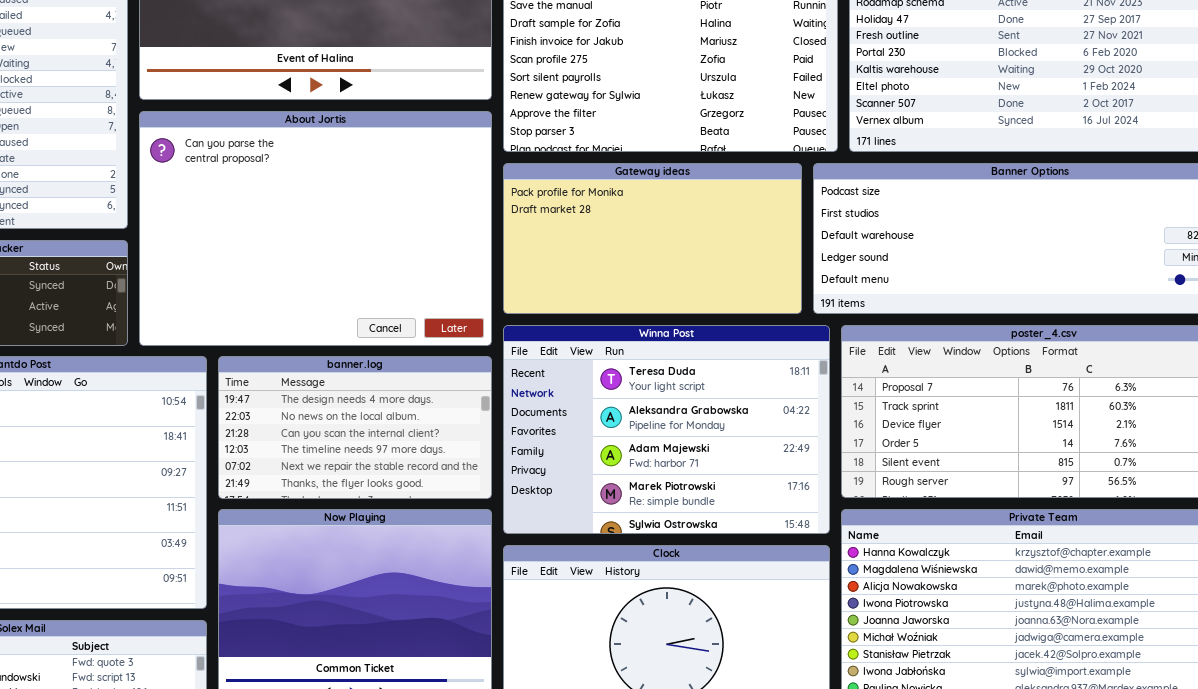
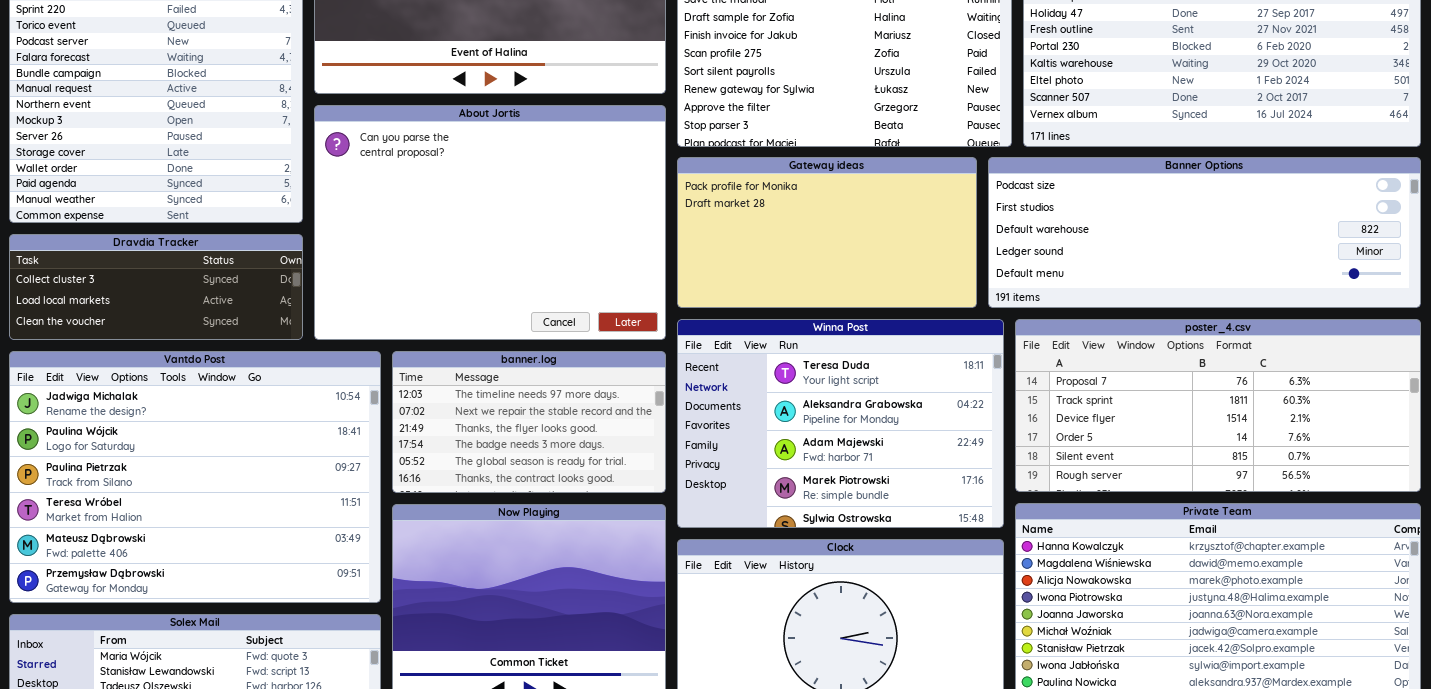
banner.log: [218,356,492,499] -> [392,351,666,493], scrolled down 3 rows

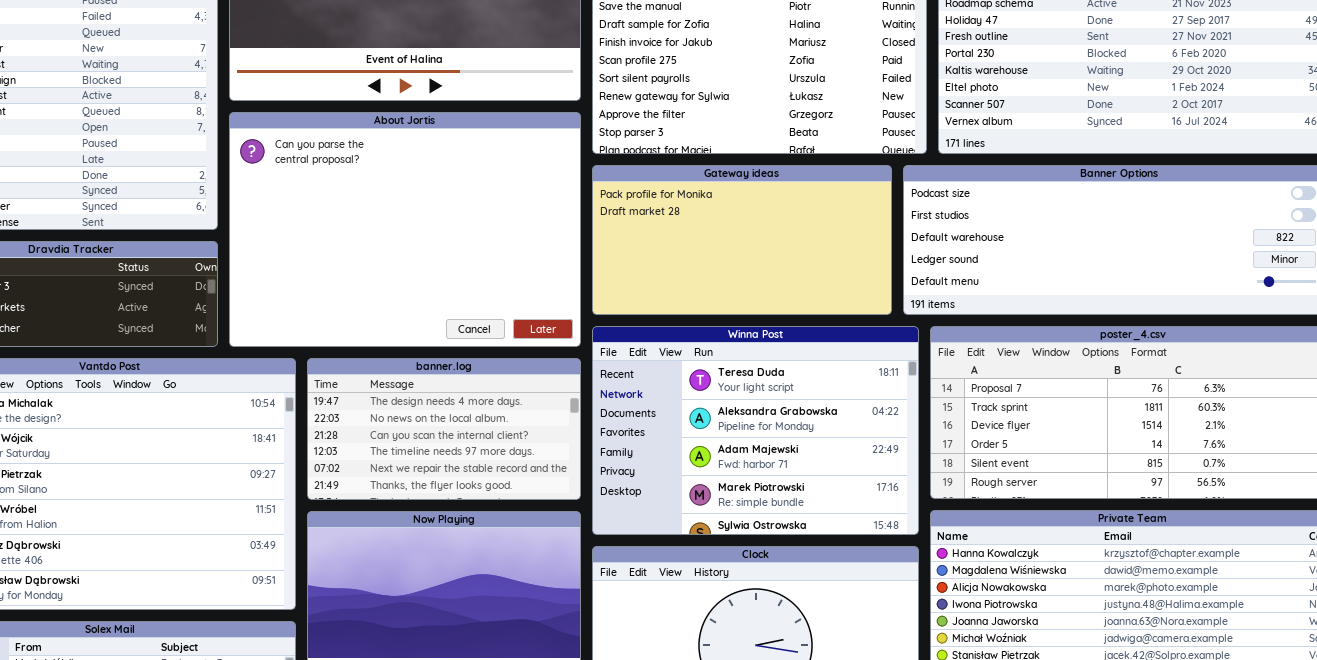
banner.log: [392,351,666,493] -> [307,358,581,500], scrolled up 3 rows

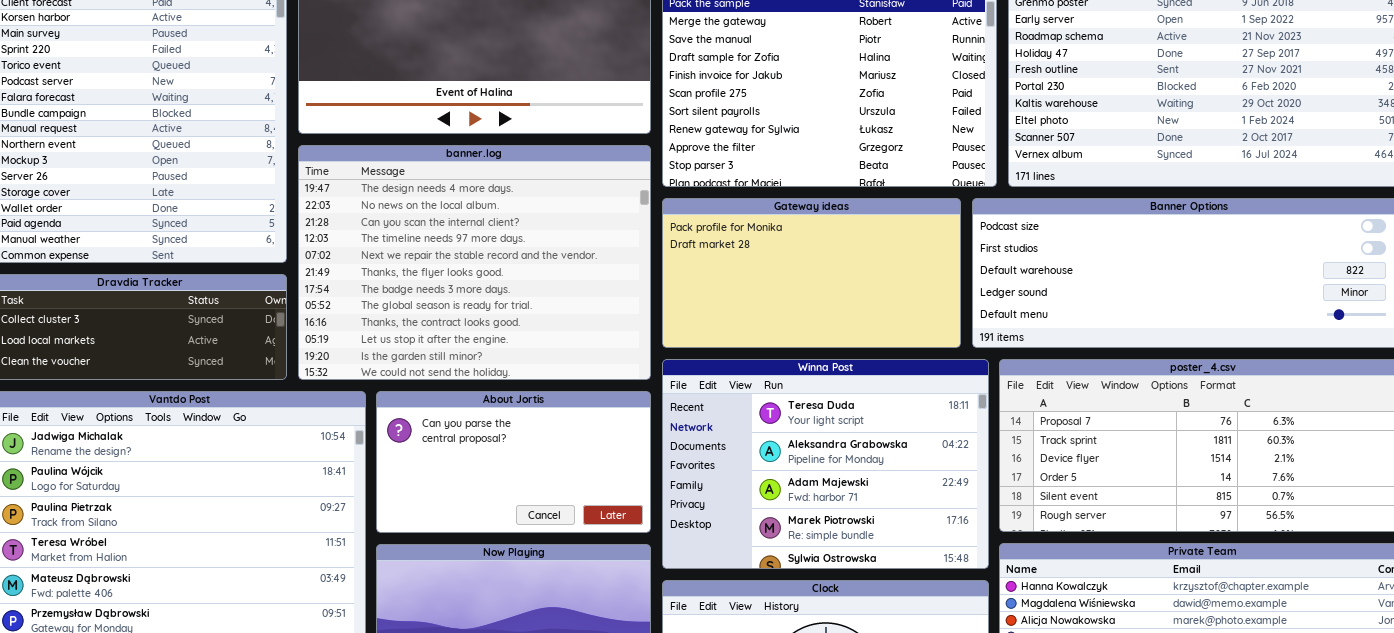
About Jortis: [229,112,581,347] -> [376,391,651,533], moved, resized
banner.log: [307,358,581,500] -> [298,145,651,380], moved, resized

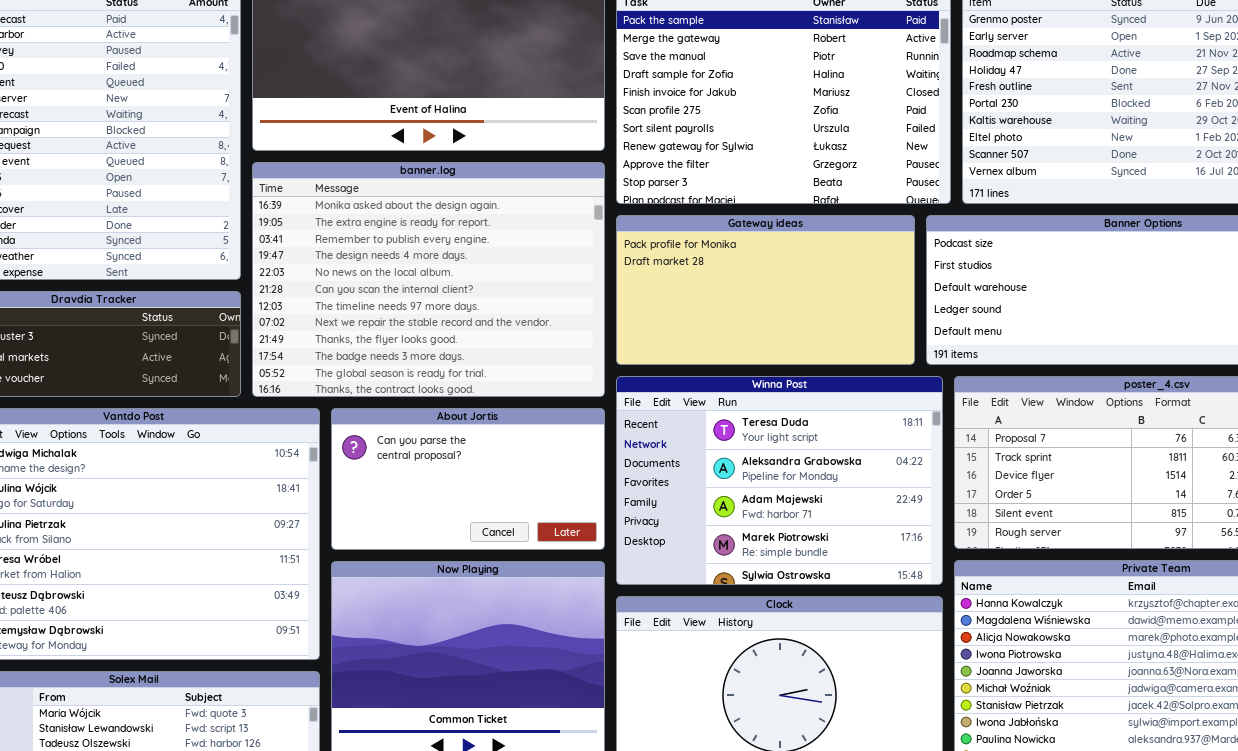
banner.log: [298,145,651,380] -> [252,162,605,397], scrolled up 3 rows

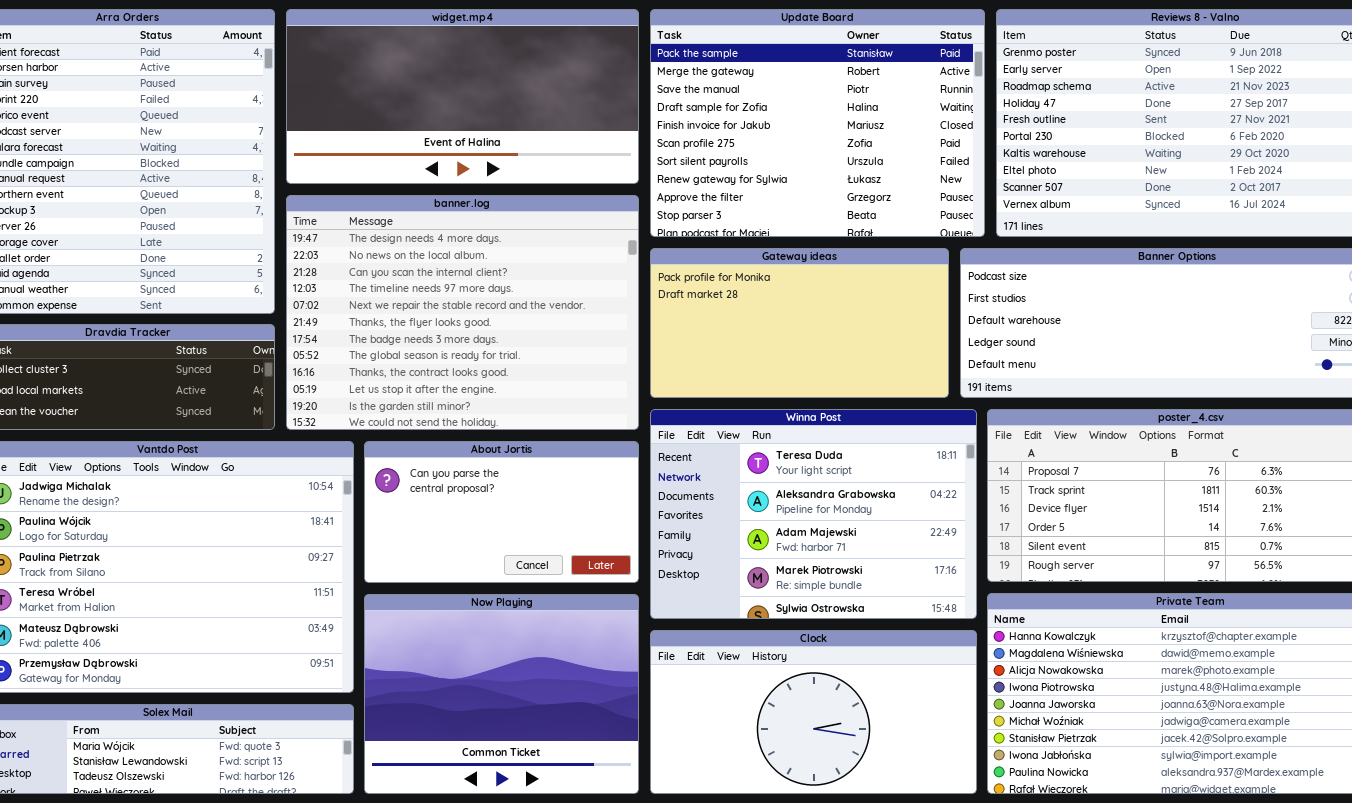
banner.log: [252,162,605,397] -> [286,195,639,430], scrolled down 3 rows

